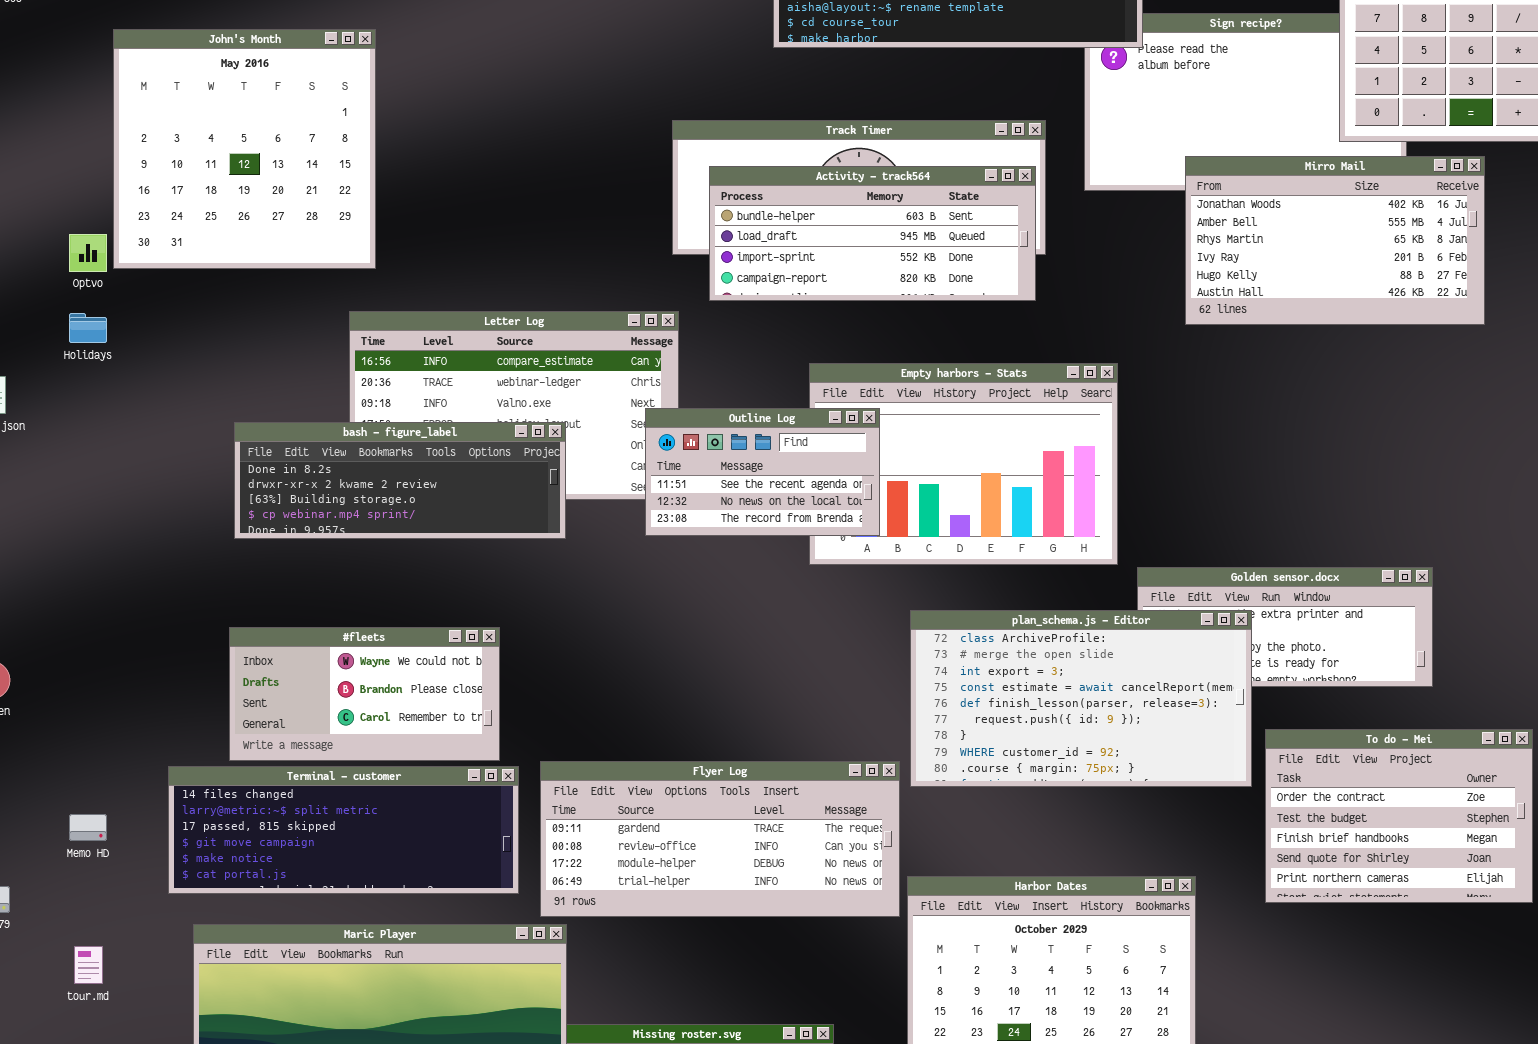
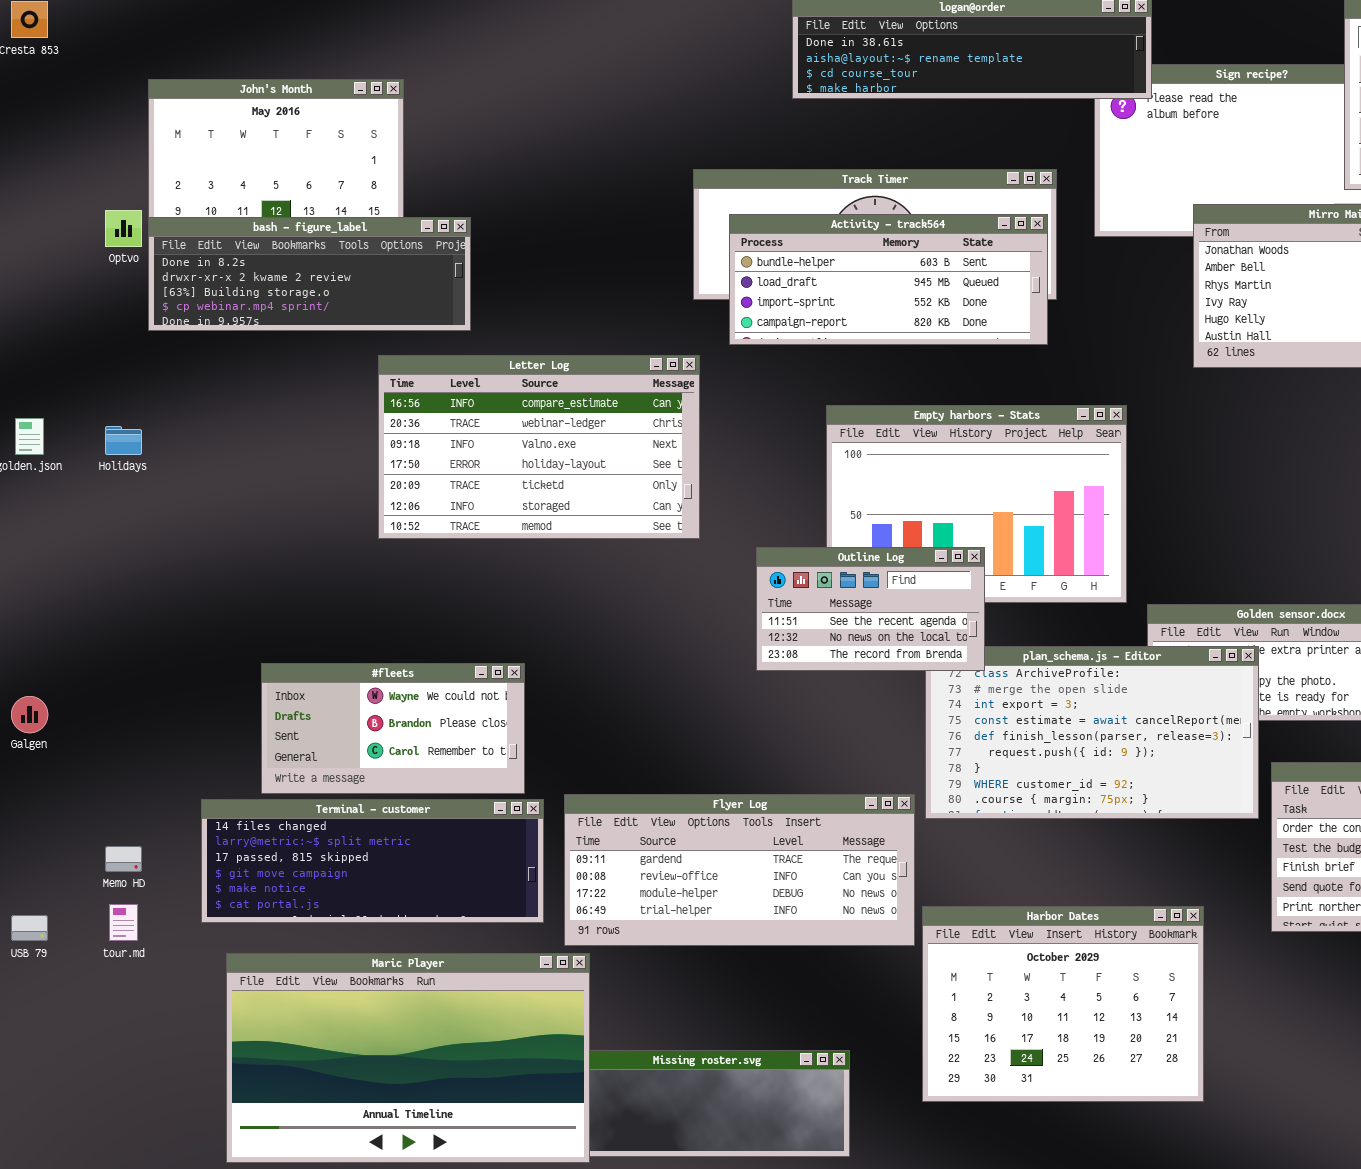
Optvo: [69,234,107,272] -> [105,210,142,247], moved
Holidays: [69,313,107,343] -> [105,426,142,455], moved
Outline Log: [645,408,880,536] -> [756,547,985,671], moved
bash - figure_label: [234,422,566,539] -> [148,217,471,331], moved
tour.md: [74,946,103,984] -> [109,904,138,941], moved

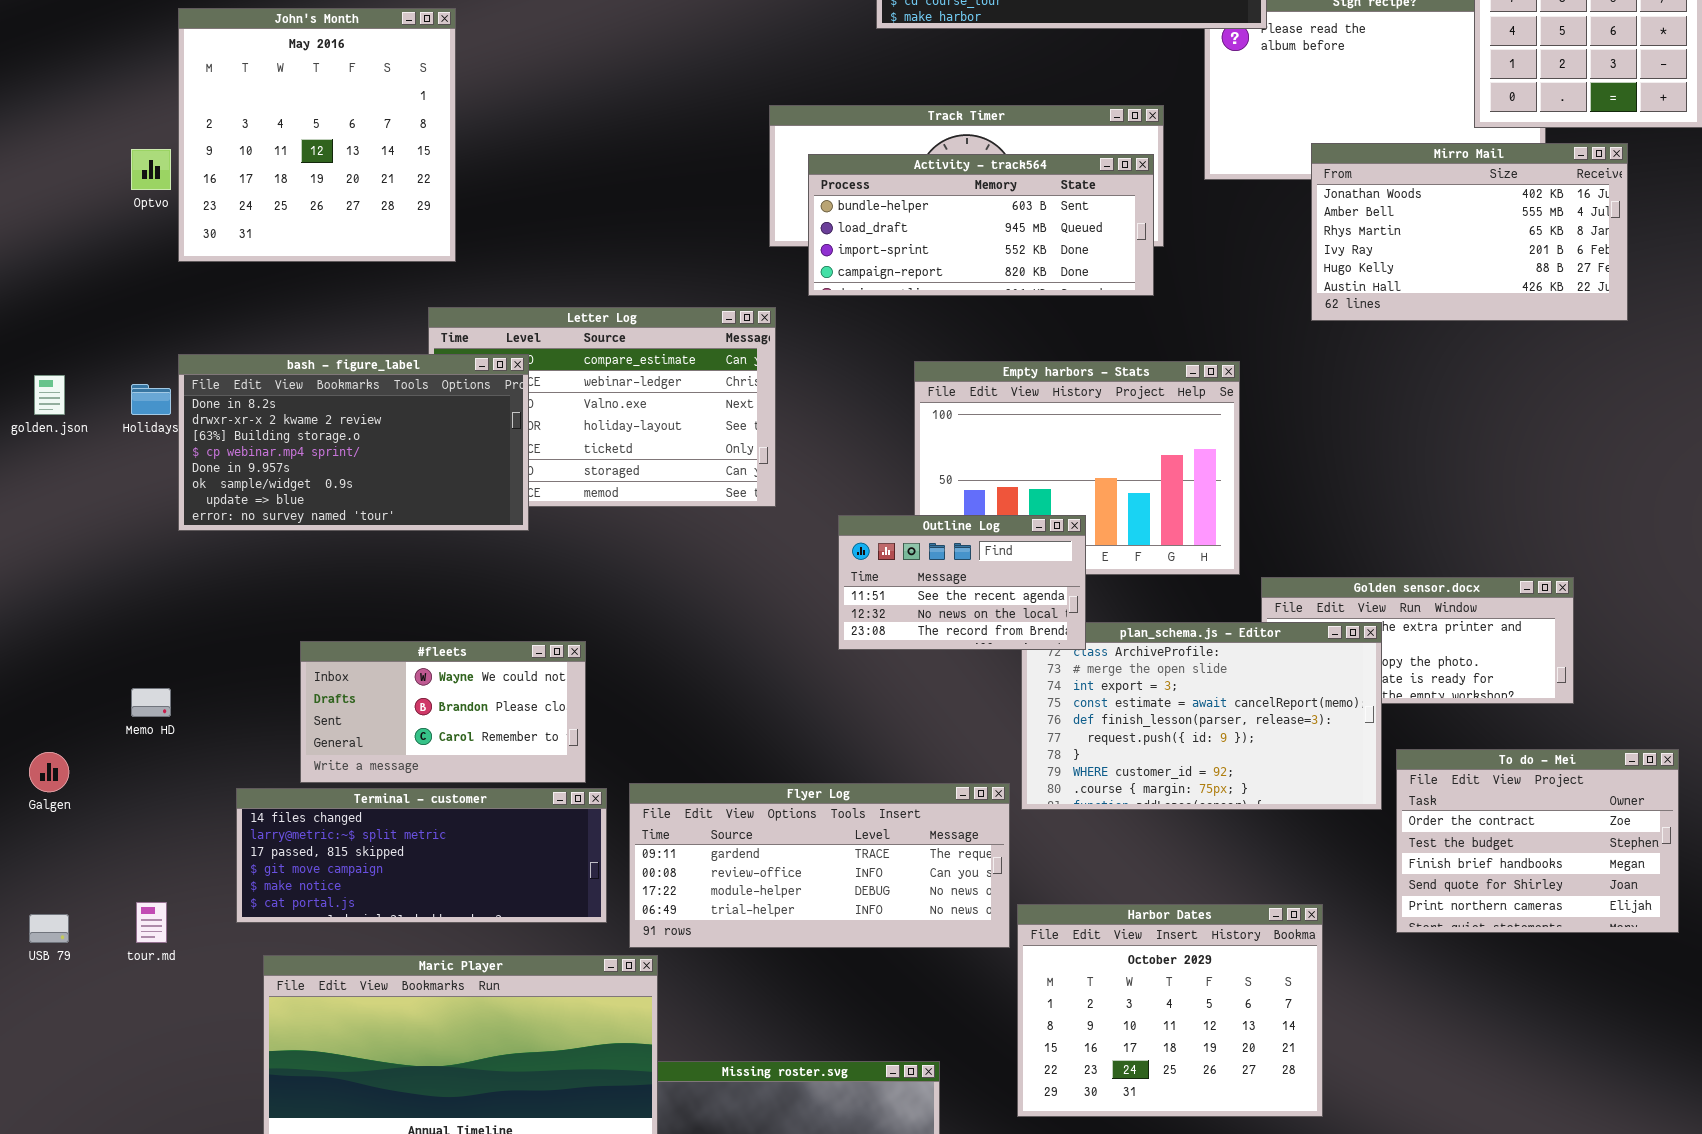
bash - figure_label: [148,217,471,331] -> [178,354,529,531], moved, resized
Galgen: [11,696,48,733] -> [29,752,69,792], moved
Memo HD: [105,846,142,872] -> [131,688,171,717], moved

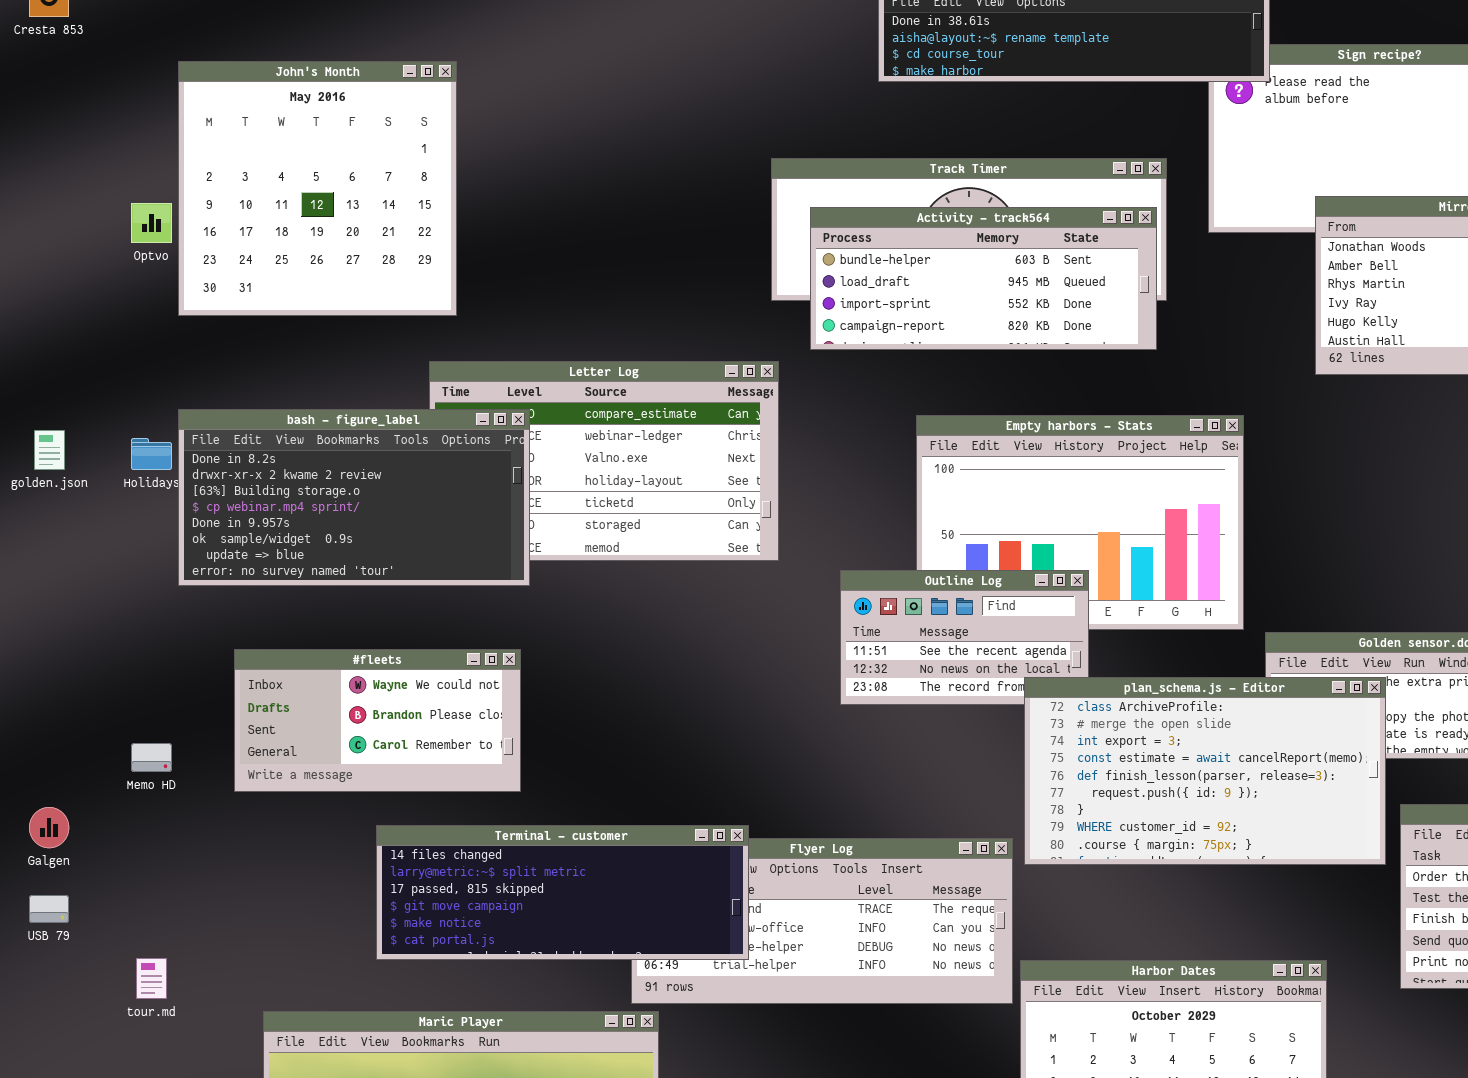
plan_schema.js - Editor: [1021,622,1382,810] -> [1024,677,1386,865], raised
#fleets: [300,641,586,783] -> [234,649,521,792], moved
Terminal - customer: [236,788,607,923] -> [376,825,749,960], moved
USB 79: [29,914,69,943] -> [29,895,69,923], moved

